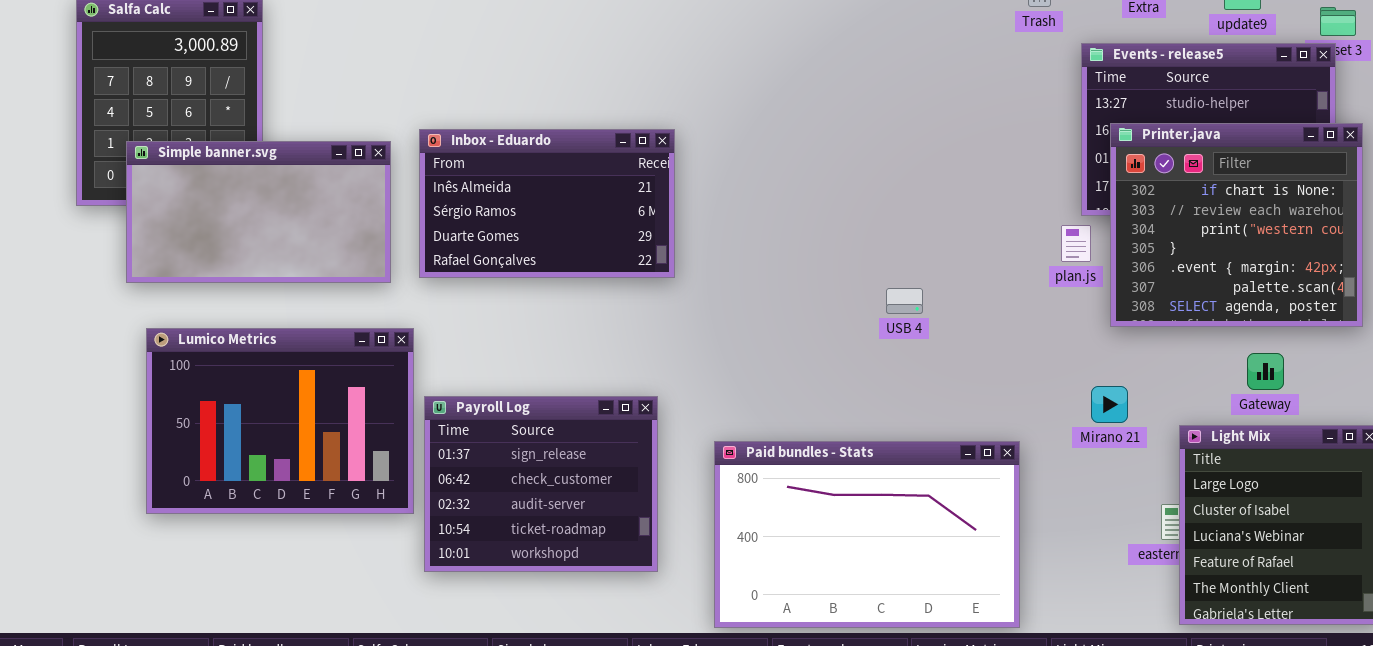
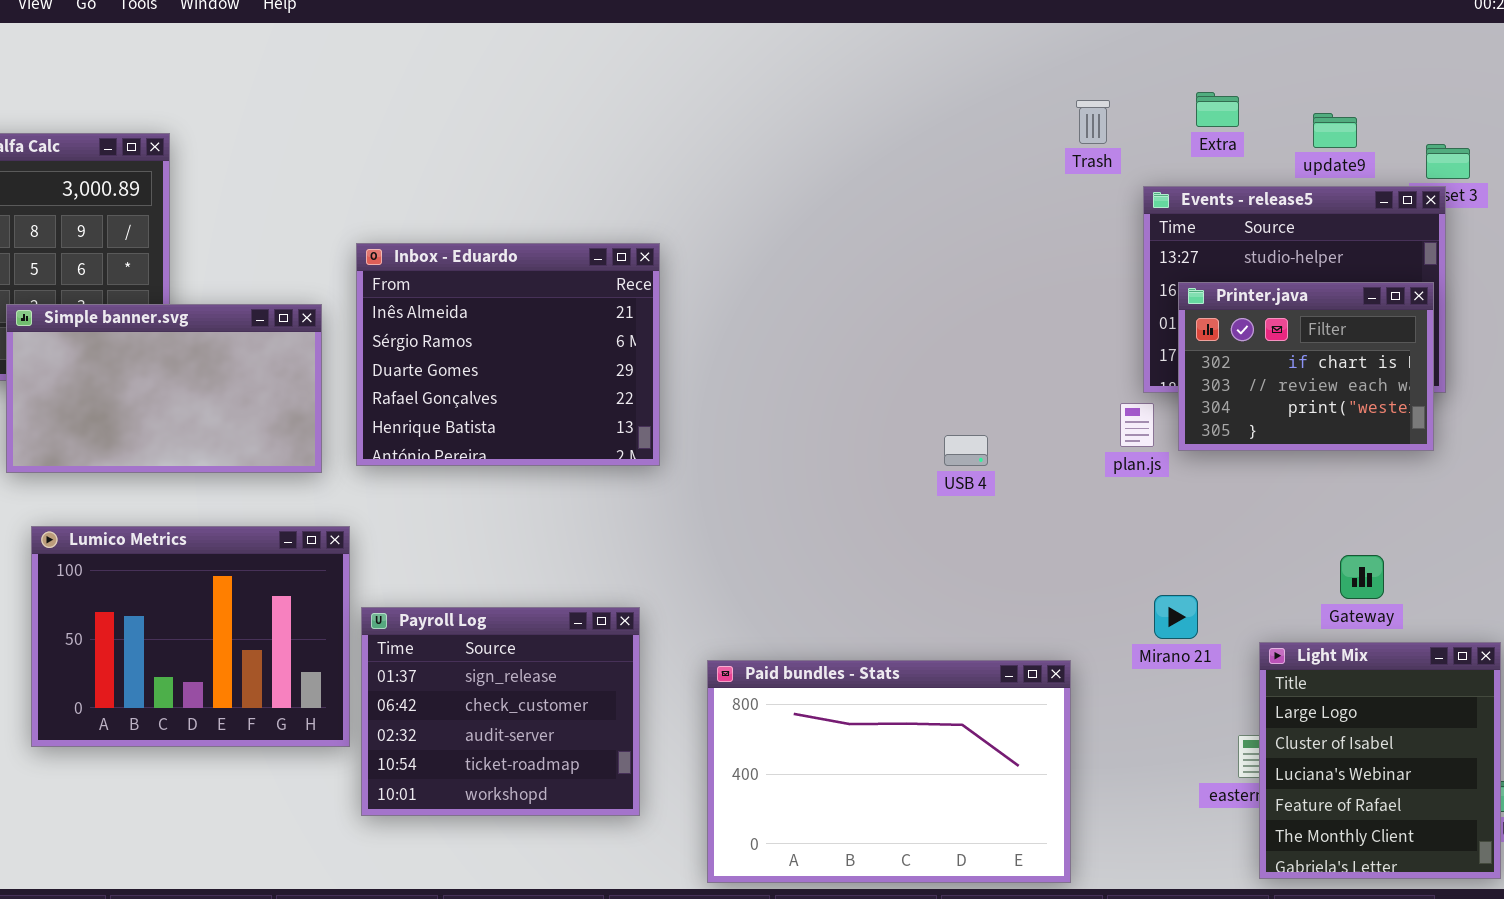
Printer.java: [1110,123,1363,327] -> [1178,282,1434,451], resized
Inbox - Eduardo: [419,129,675,278] -> [356,243,660,466], resized
USB 4: [886,288,923,314] -> [944,435,988,466], moved

